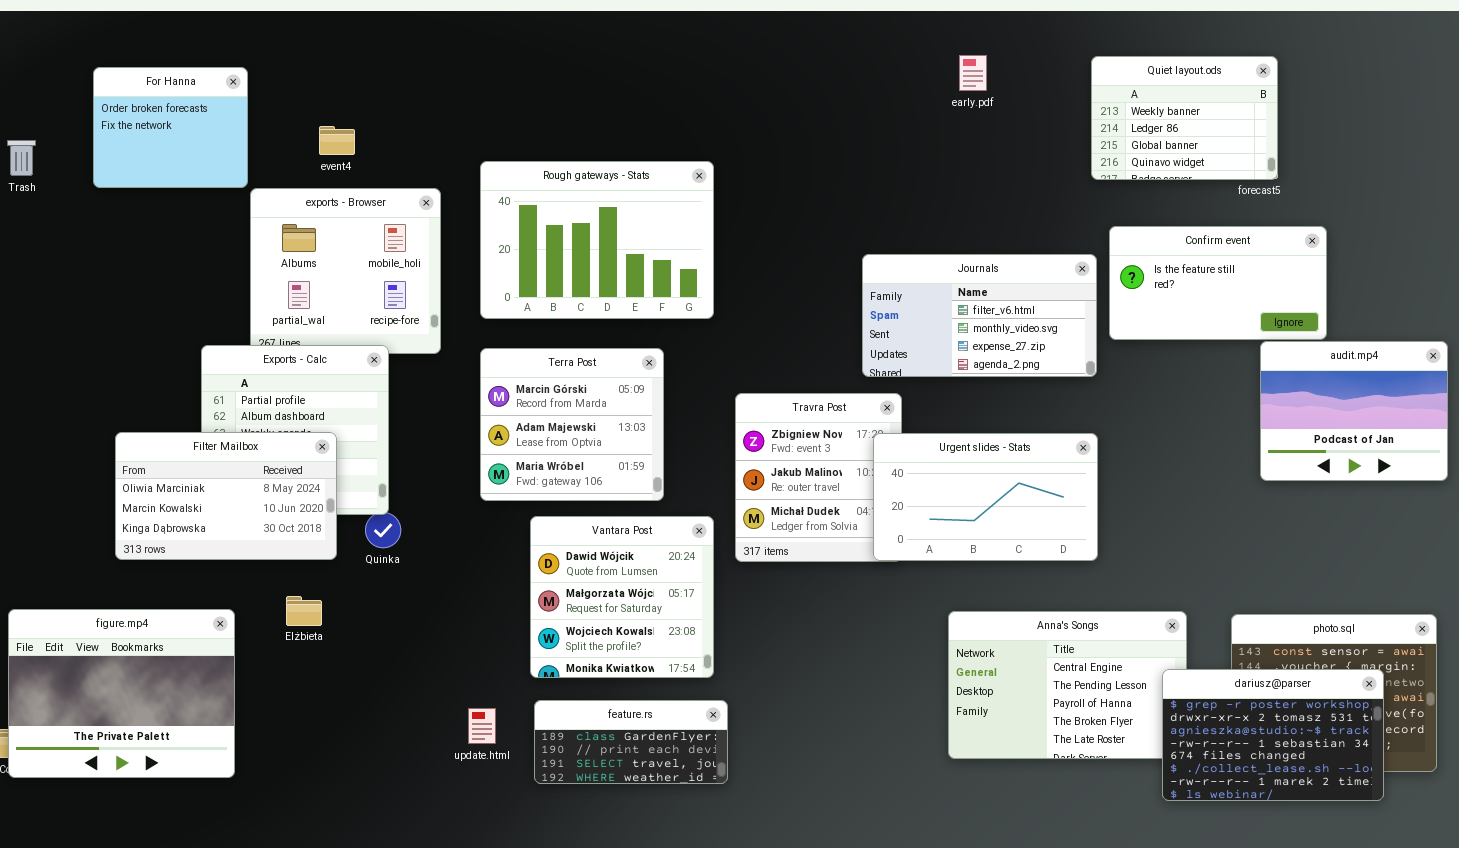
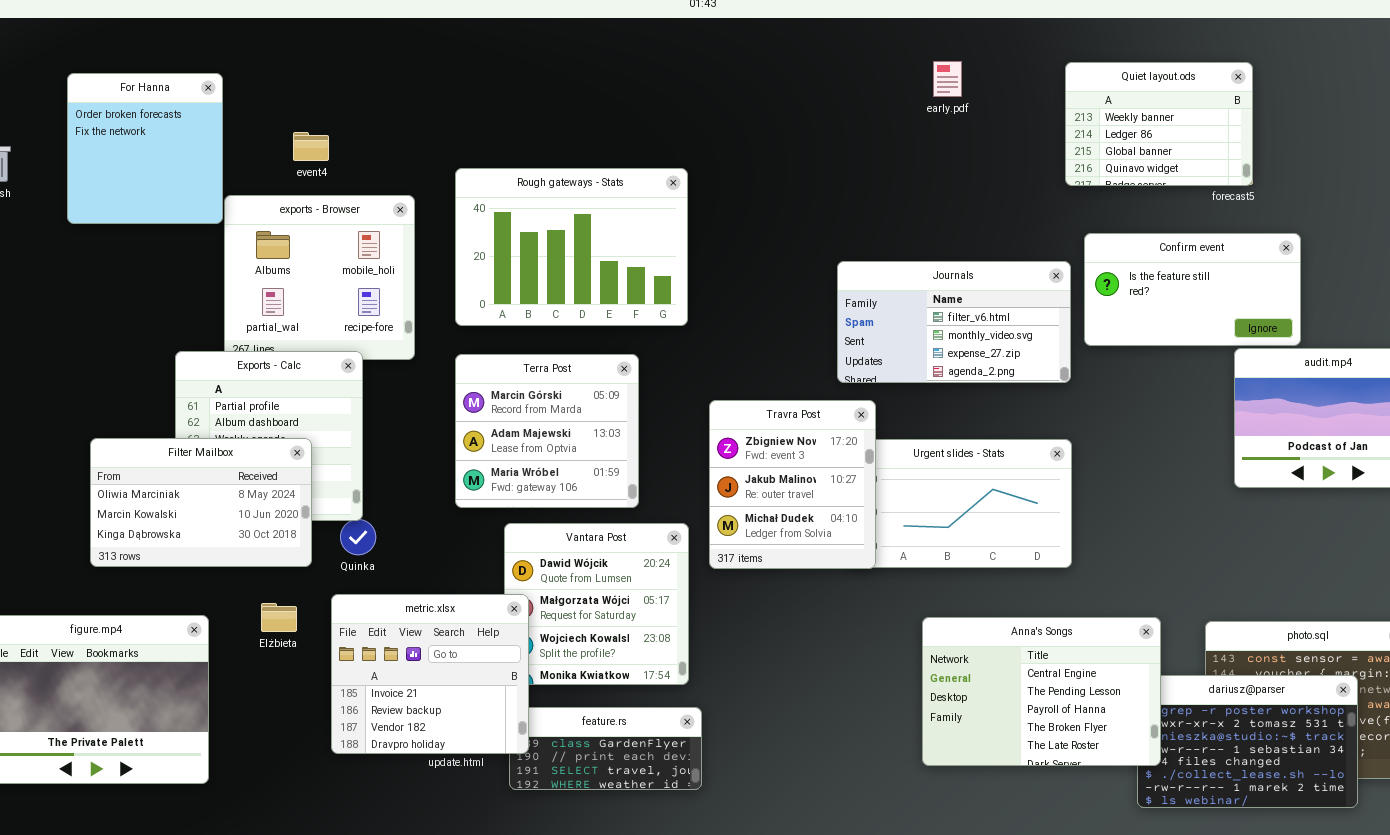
For Hanna: [93,67,248,188] -> [67,73,223,224], resized
Travra Post: [735,393,902,562] -> [709,400,876,569], raised
metric.xlsx: none -> [331,594,529,754], opened
Anna's Songs: [948,611,1187,759] -> [922,617,1161,766], raised

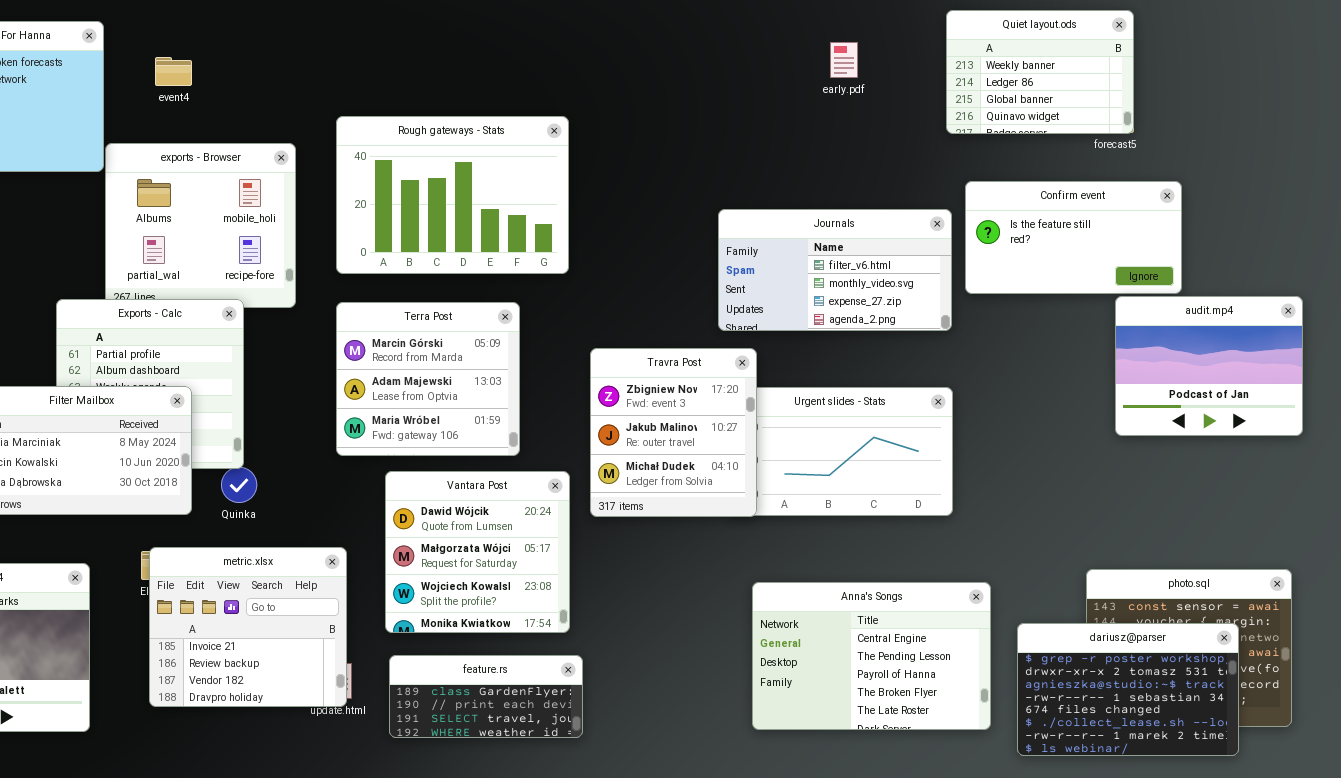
early.pdf: [933,61,962,97] -> [830,42,858,78], moved
event4: [293,132,329,161] -> [155,57,192,86], moved
metric.xlsx: [331,594,529,754] -> [149,547,347,707], moved
Anna's Songs: [922,617,1161,766] -> [752,582,991,730], moved

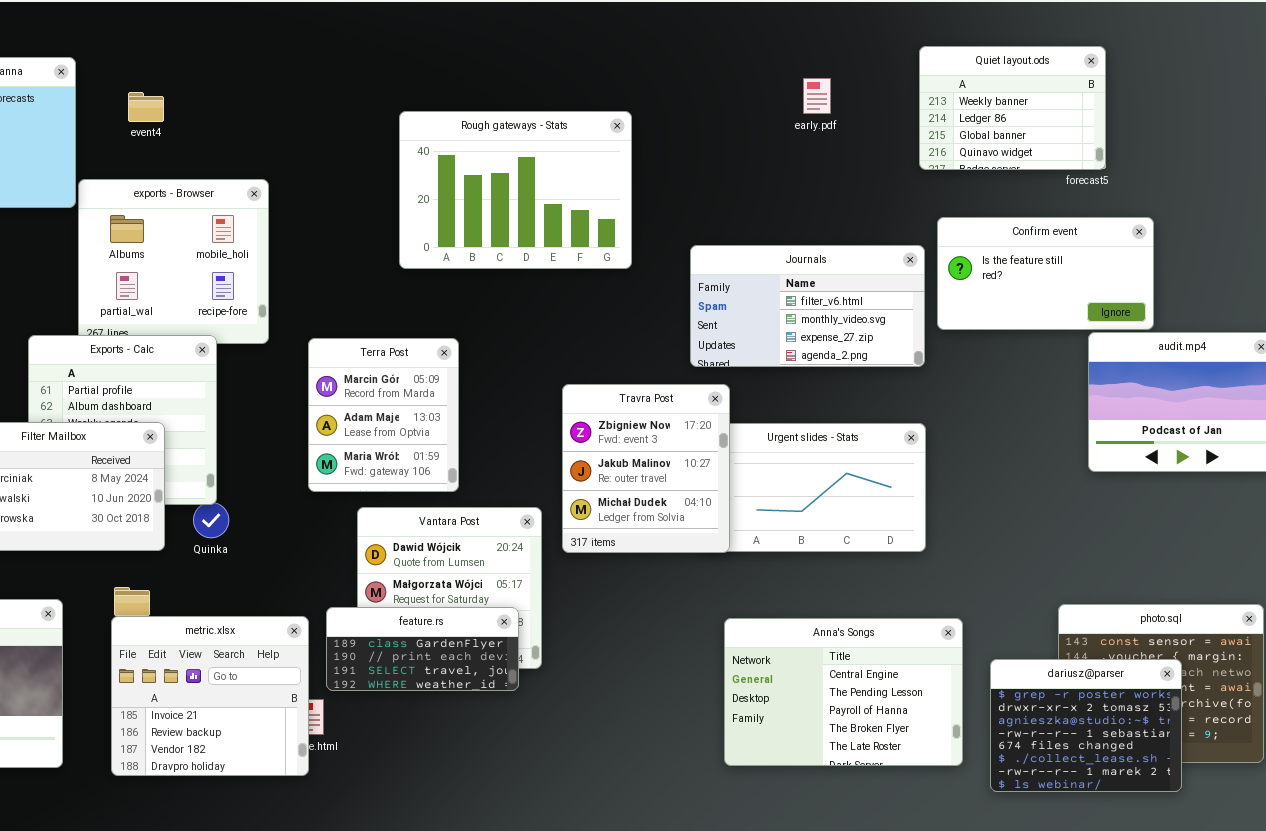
Rough gateways - Stats: [336,116,569,274] -> [399,111,632,269], moved
Terra Post: [336,302,520,456] -> [308,338,459,492], resized
metric.xlsx: [149,547,347,707] -> [111,616,309,776], moved
dariusz@parser: [1017,623,1239,756] -> [990,659,1182,792], resized
feature.rs: [389,655,583,738] -> [326,607,519,691], moved

